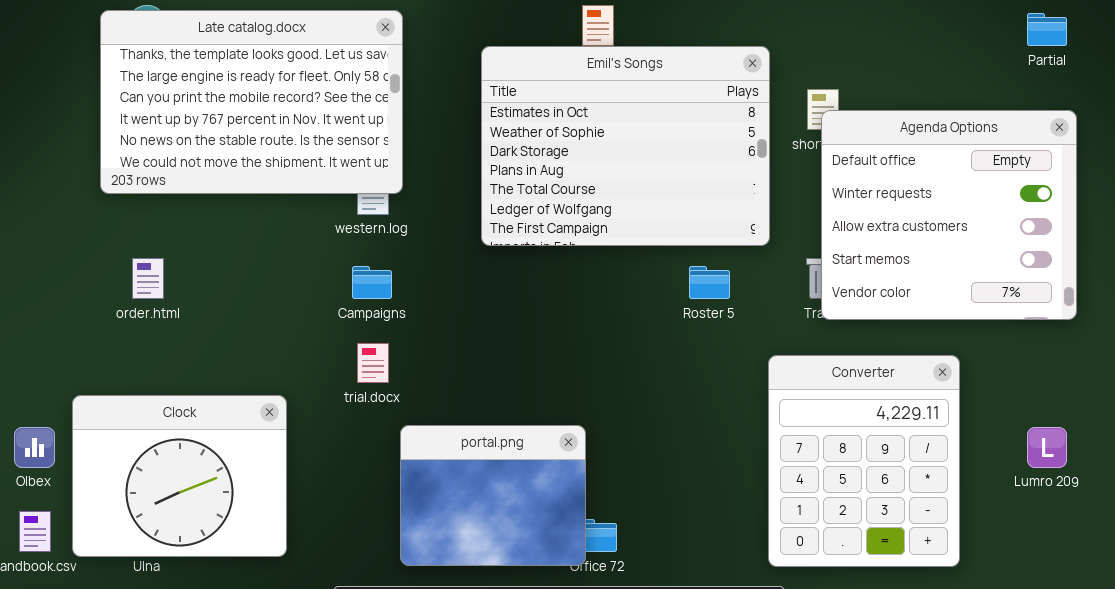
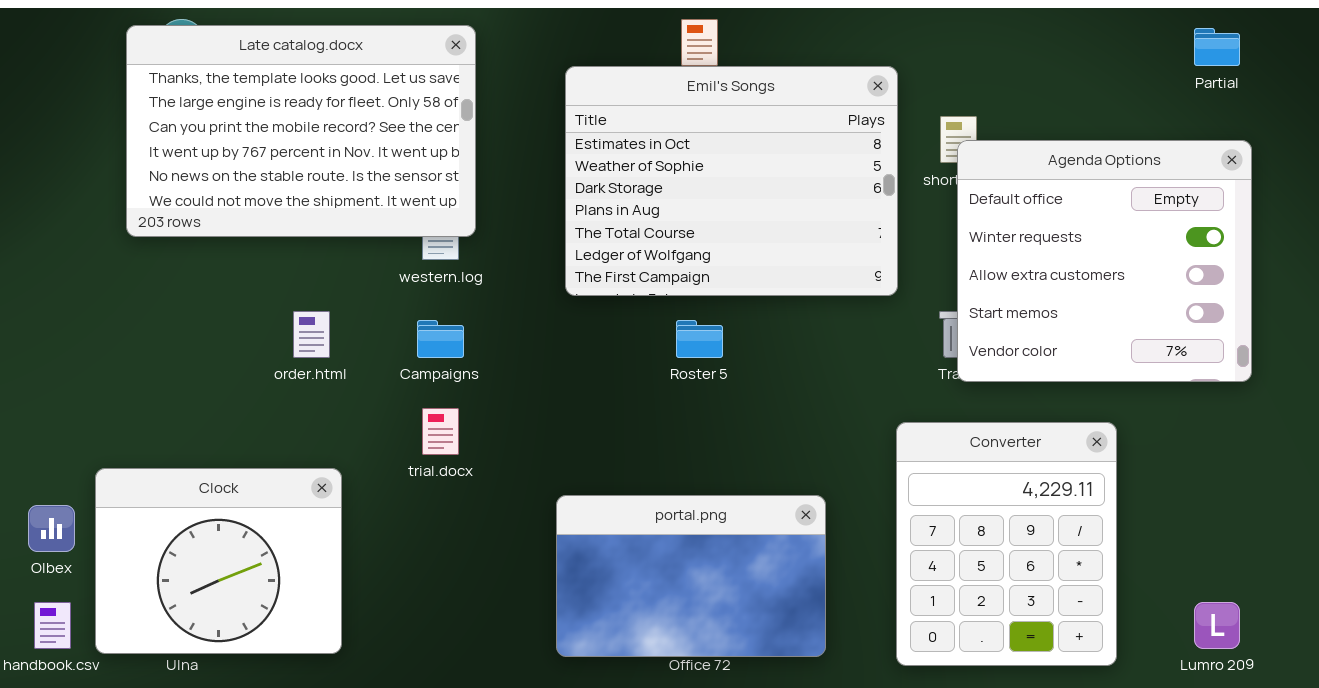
order.html: [132,258,164,299] -> [293,311,330,358], moved
Roster 5: [689,266,730,299] -> [676,320,723,358], moved
portal.png: [400,425,586,566] -> [556,495,826,657], moved, resized
Lumro 209: [1027,427,1067,468] -> [1194,602,1240,649], moved

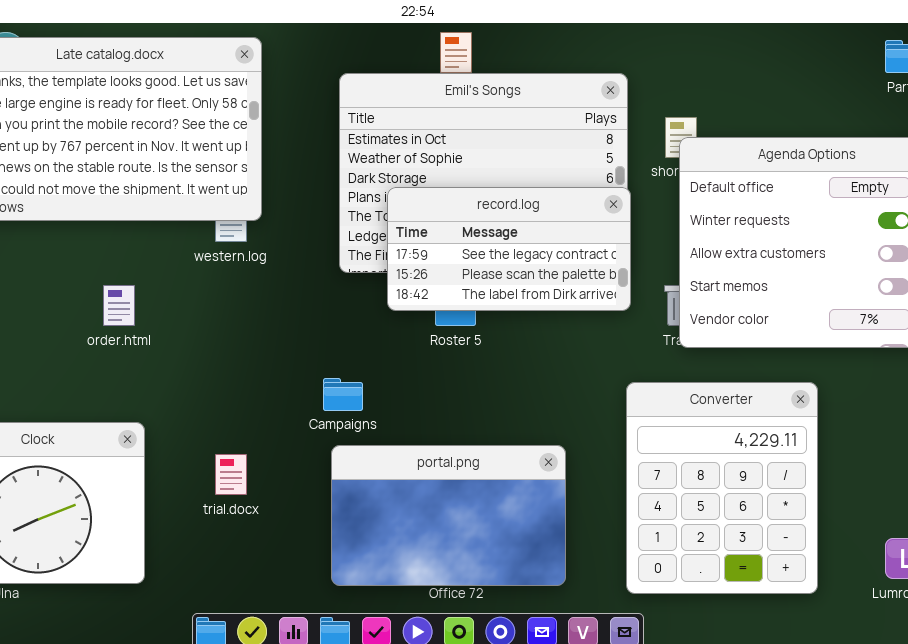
record.log: none -> [387,187,631,311], opened
Campaigns: [417,320,464,358] -> [323,378,363,411], moved
trial.docx: [422,408,459,455] -> [215,454,247,495], moved

